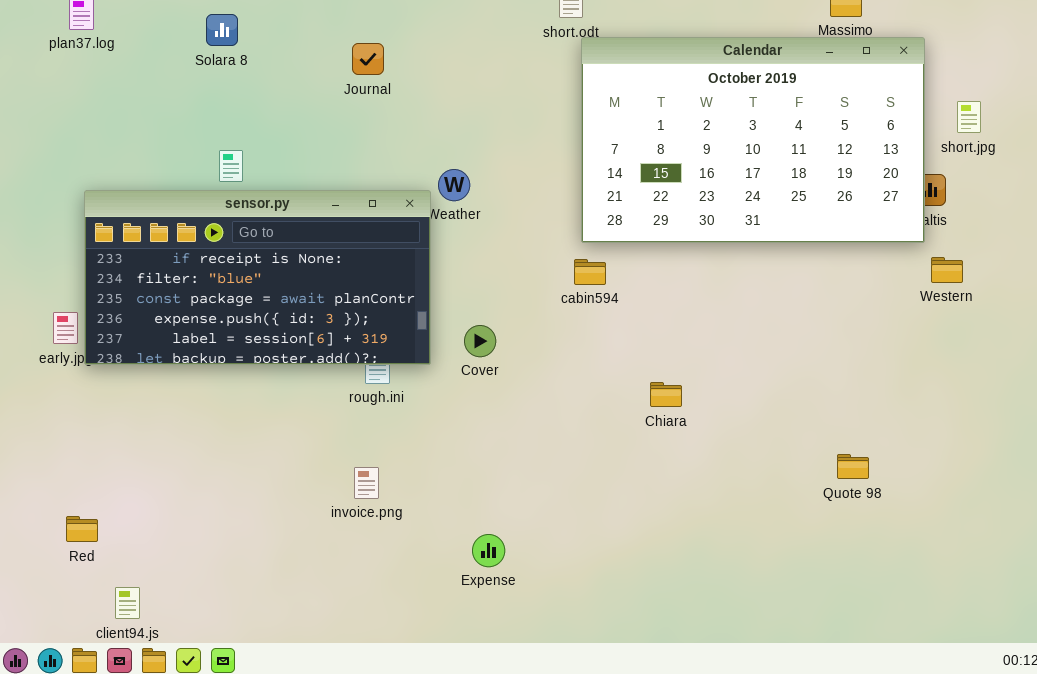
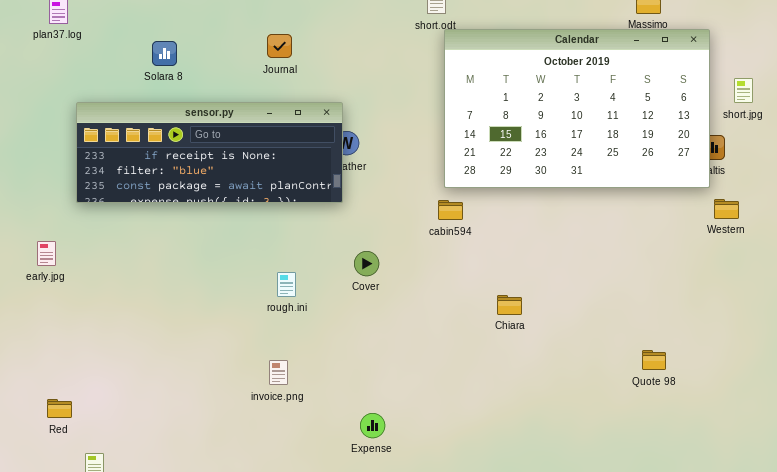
Solara 8: [206,14,238,46] -> [152,41,177,66], moved
sensor.py: [84,190,431,365] -> [76,102,343,203], moved, resized

